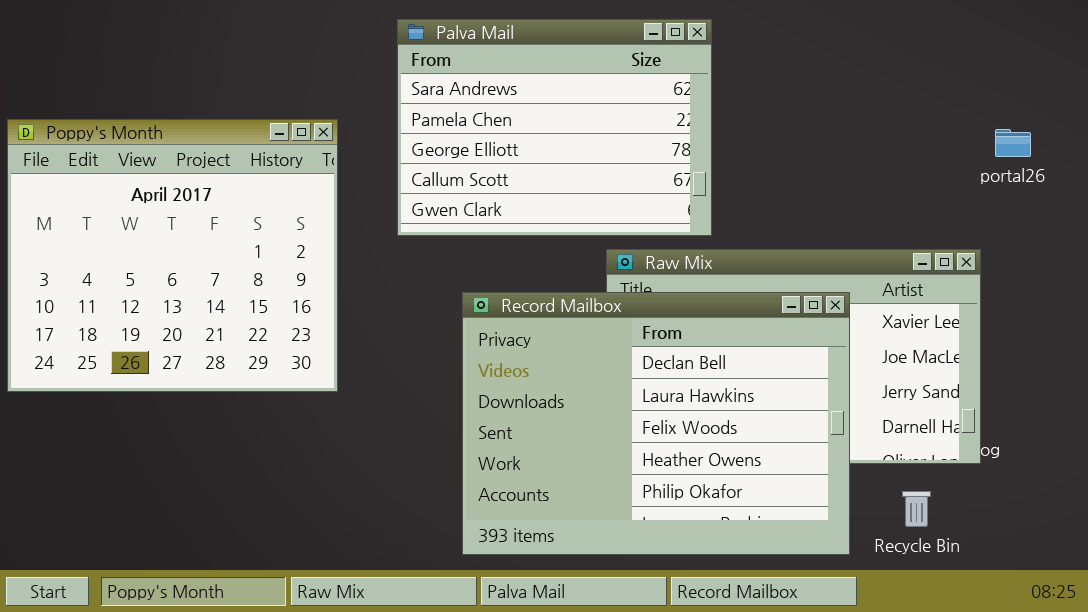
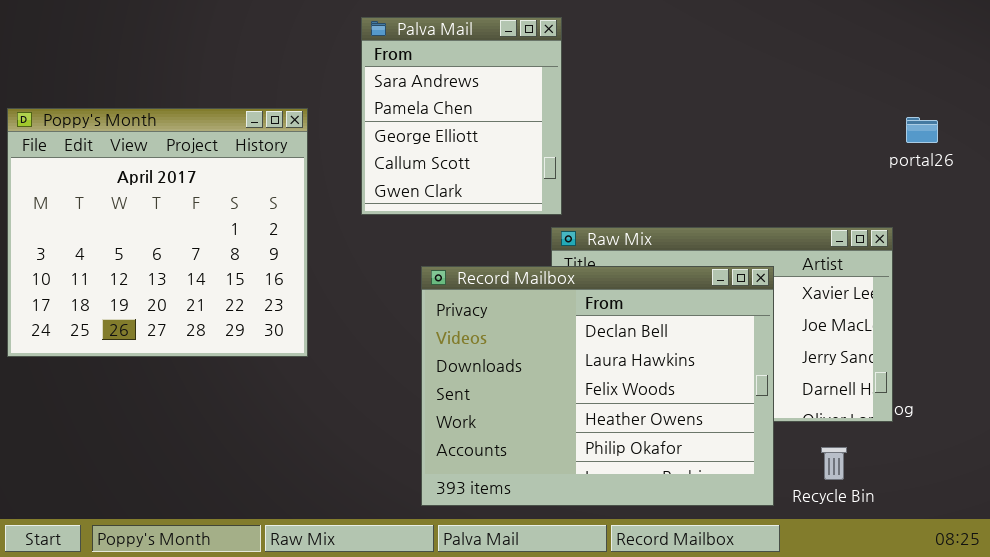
Palva Mail: [397,19,712,236] -> [361,17,562,215], resized

